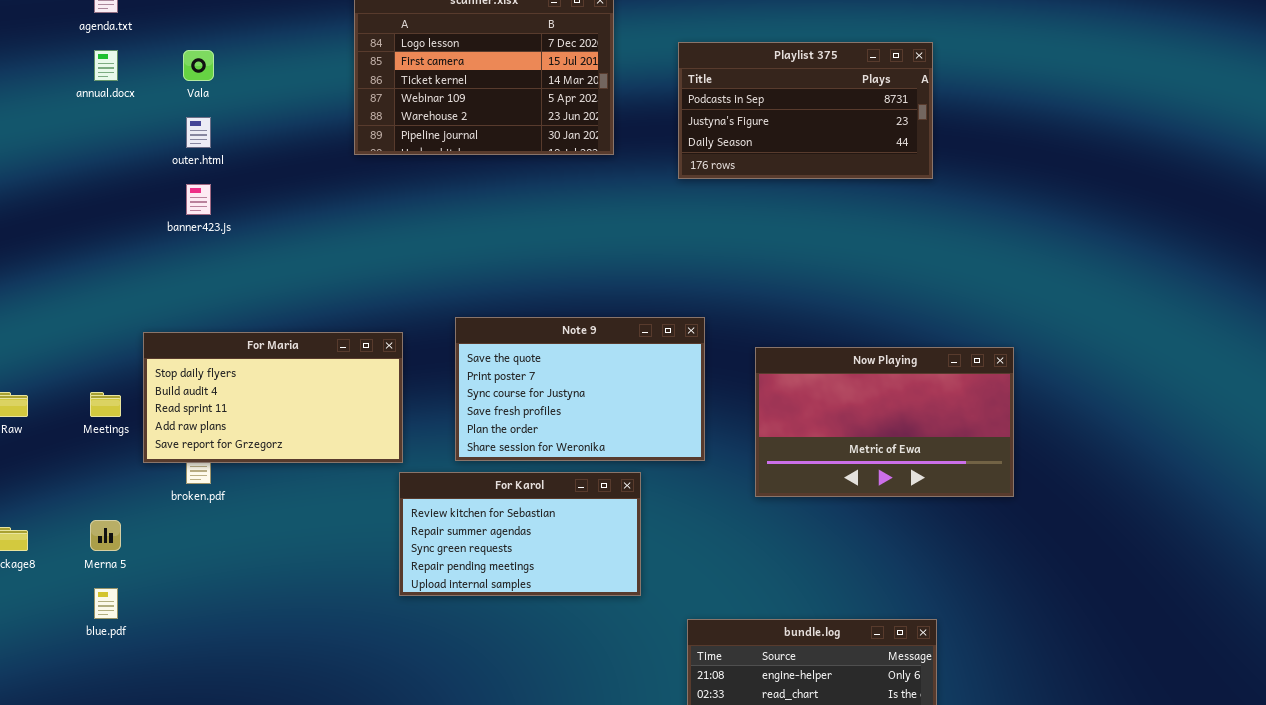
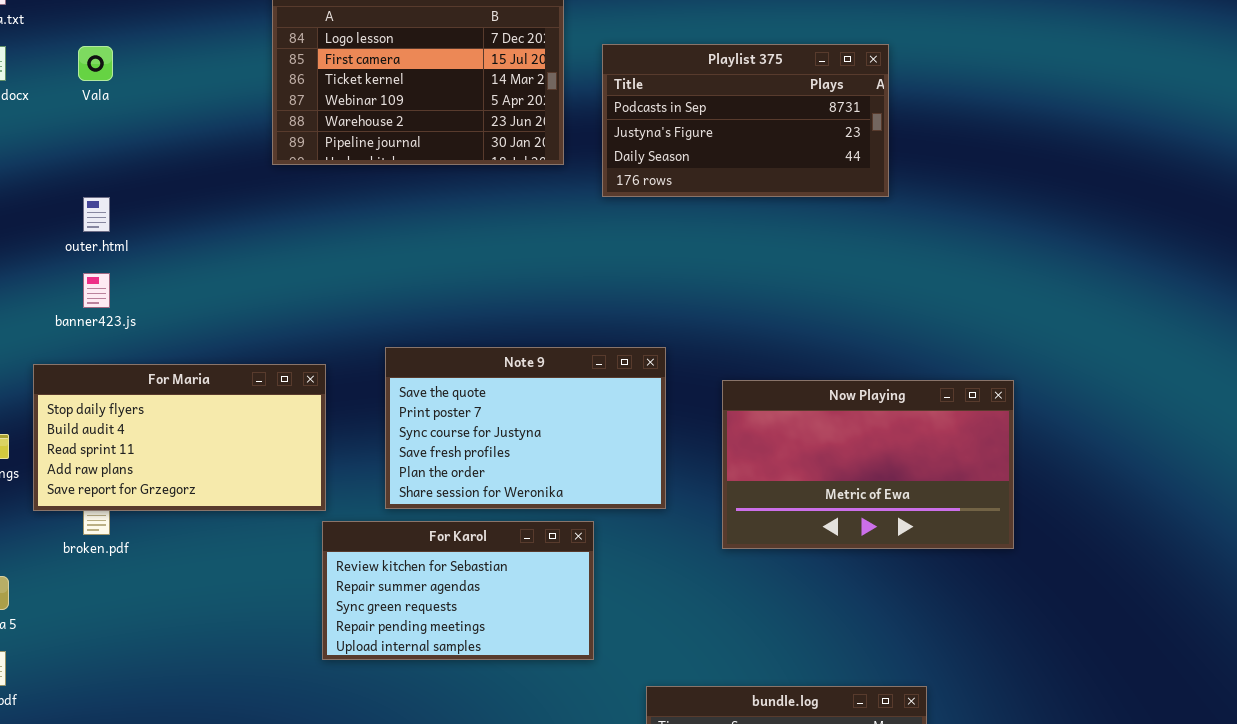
Playlist 375: [678,42,933,179] -> [602,44,889,197], moved
outer.html: [186,117,211,148] -> [83,197,110,232], moved
banner423.js: [186,184,211,215] -> [83,273,110,308], moved

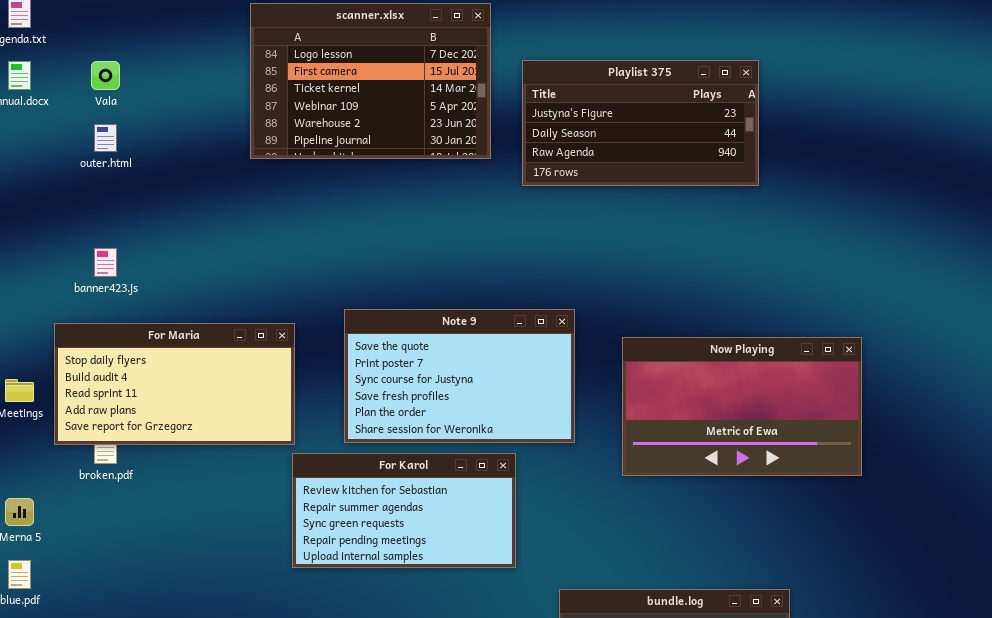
Playlist 375: [602,44,889,197] -> [522,60,759,186], scrolled down 1 row
outer.html: [83,197,110,232] -> [94,124,117,152], moved

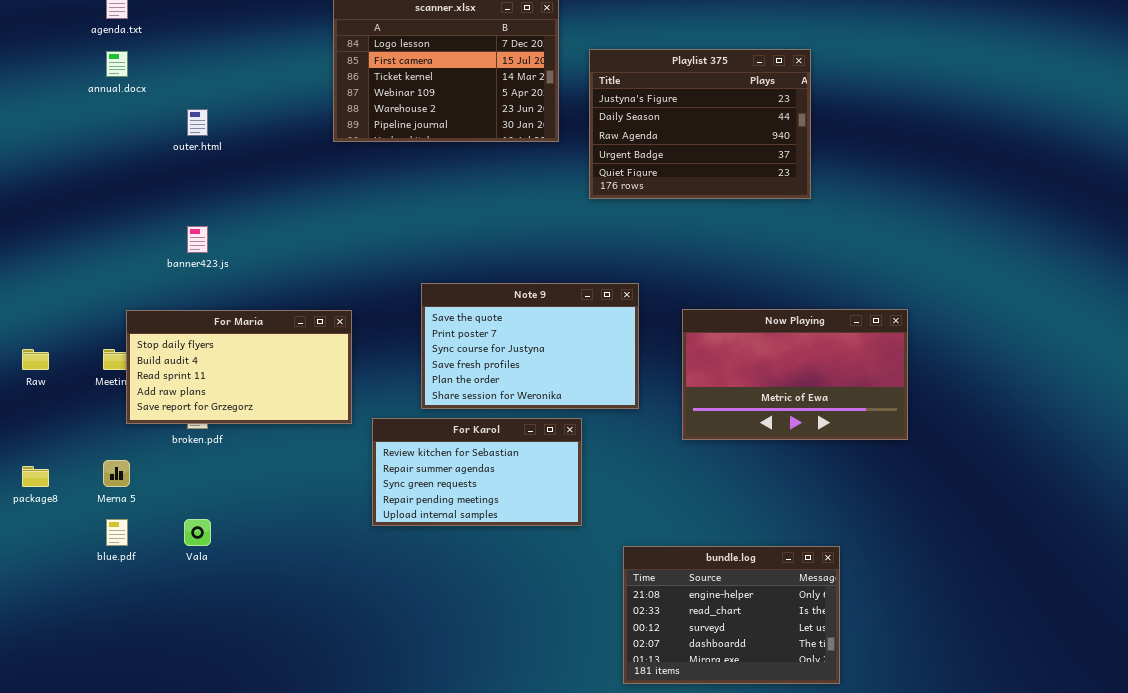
Playlist 375: [522,60,759,186] -> [589,49,811,199], resized
Vala: [91,61,120,90] -> [184,519,211,546], moved
For Maria: [54,323,295,445] -> [126,310,352,424], moved

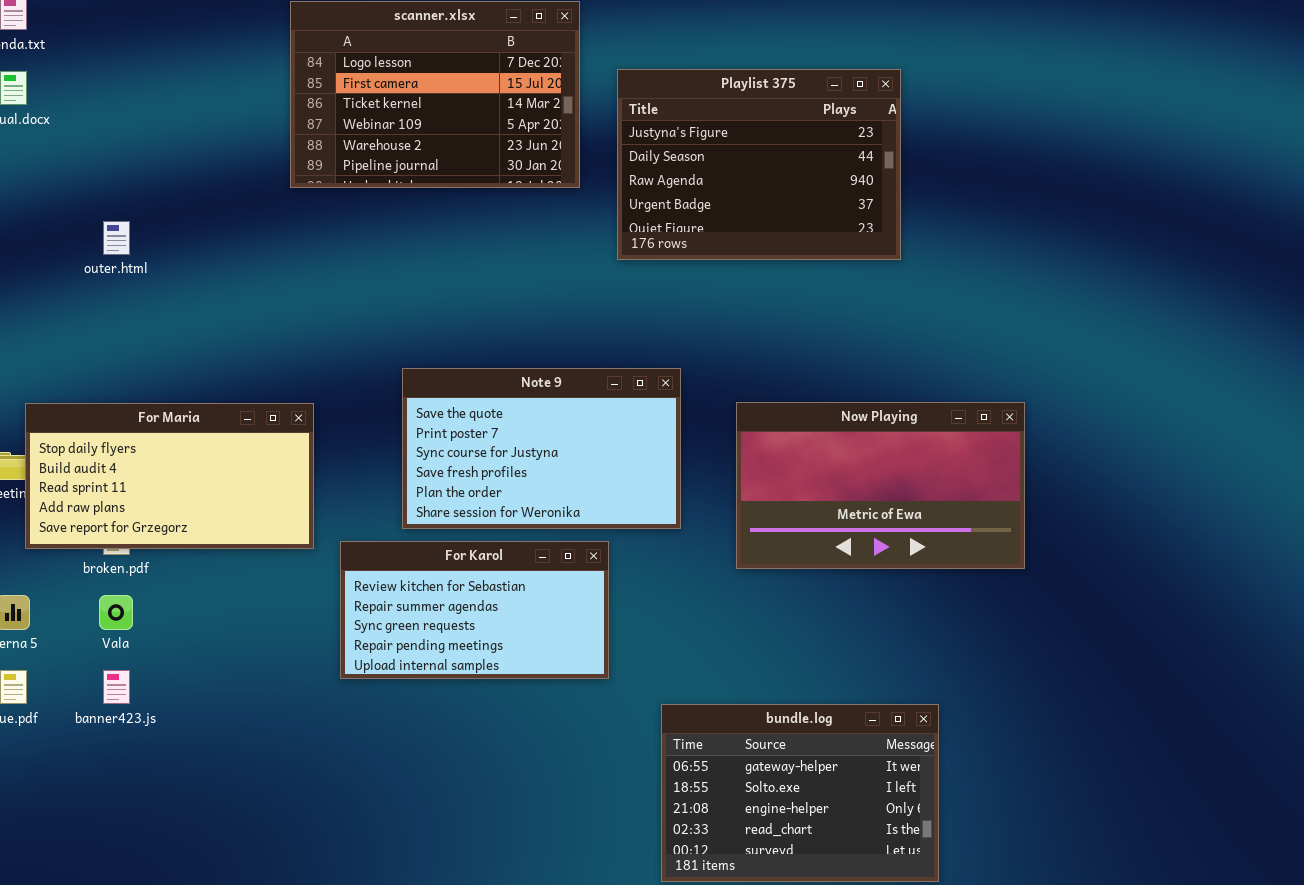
outer.html: [187,109,208,136] -> [103,221,130,255], moved
banner423.js: [187,226,208,253] -> [103,670,130,704], moved
Vala: [184,519,211,546] -> [99,595,133,630], moved
bundle.log: [623,546,840,684] -> [661,704,939,882], scrolled up 2 rows

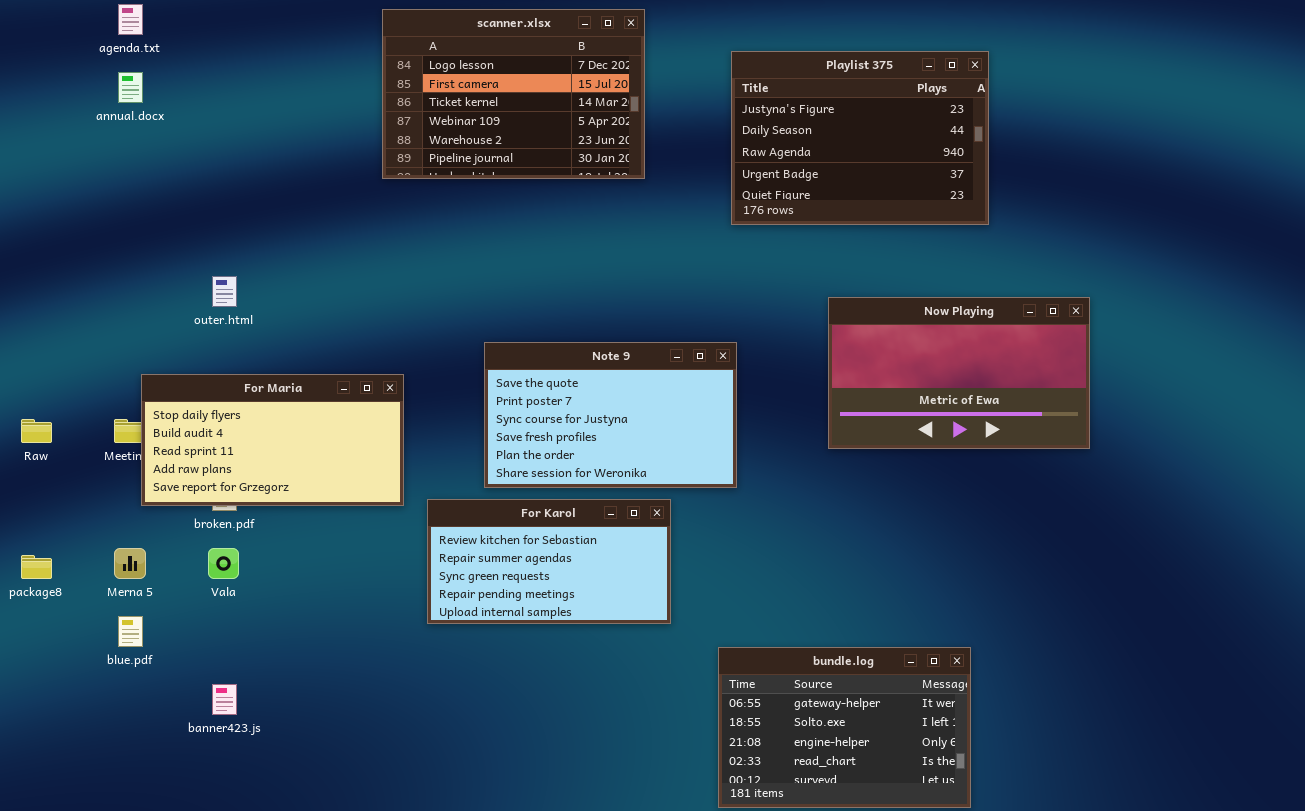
Playlist 375: [617,69,901,260] -> [731,51,989,225], moved
outer.html: [103,221,130,255] -> [212,276,237,307], moved
Now Playing: [736,402,1025,569] -> [828,297,1090,449], moved
banner423.js: [103,670,130,704] -> [212,684,237,715], moved

